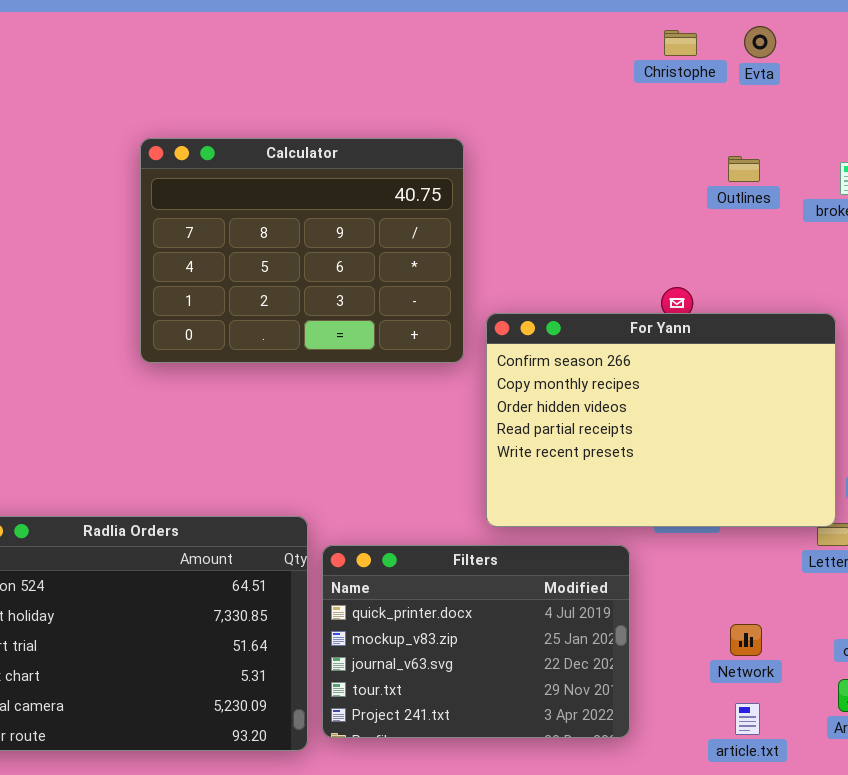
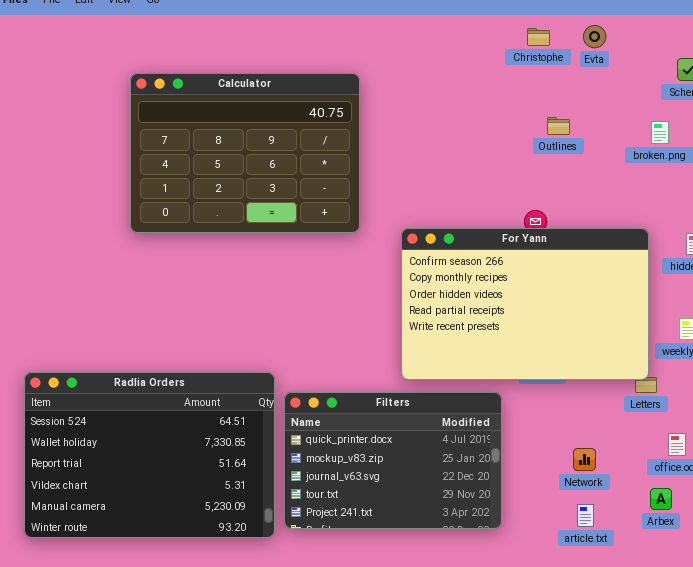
Calculator: [140,138,464,363] -> [130,73,360,233], moved
Outlines: [728,156,760,182] -> [547,117,570,135], moved

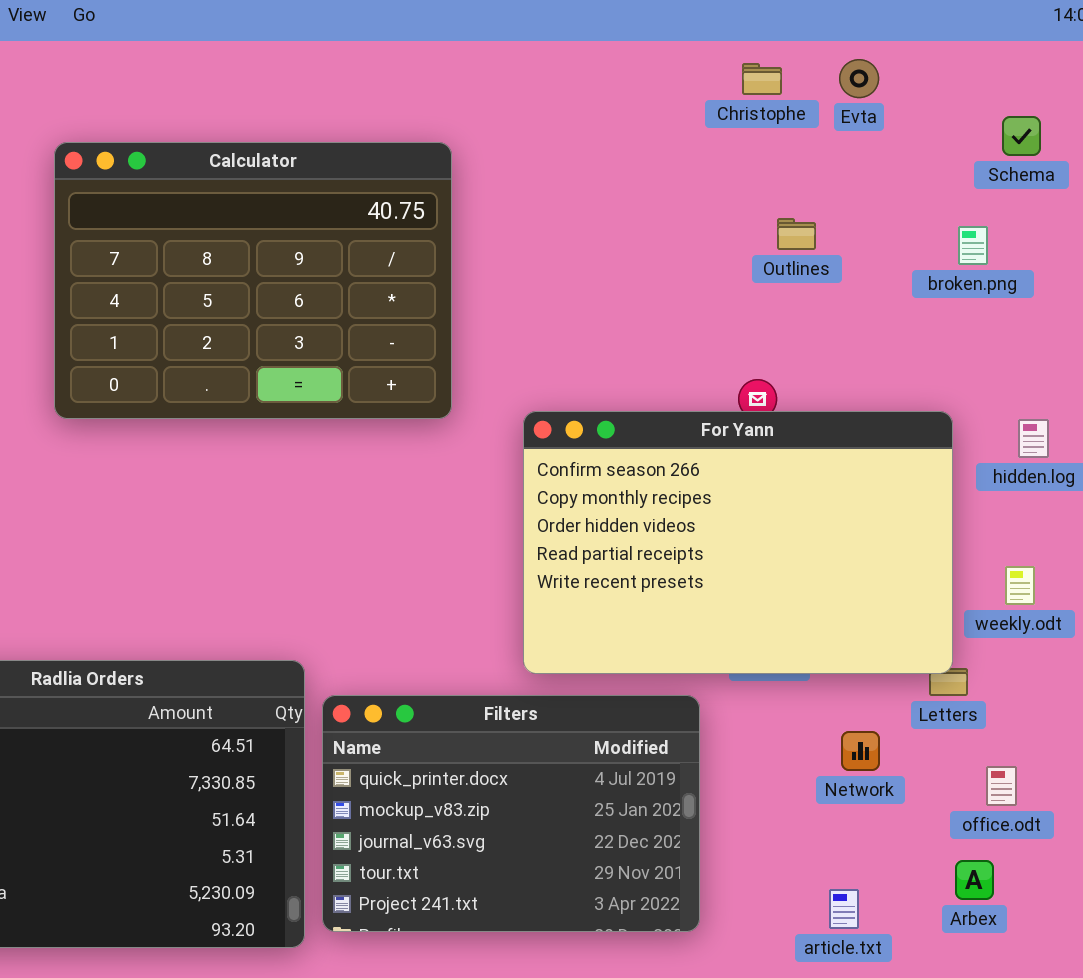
Network: [573,448,596,471] -> [841,731,880,771], moved

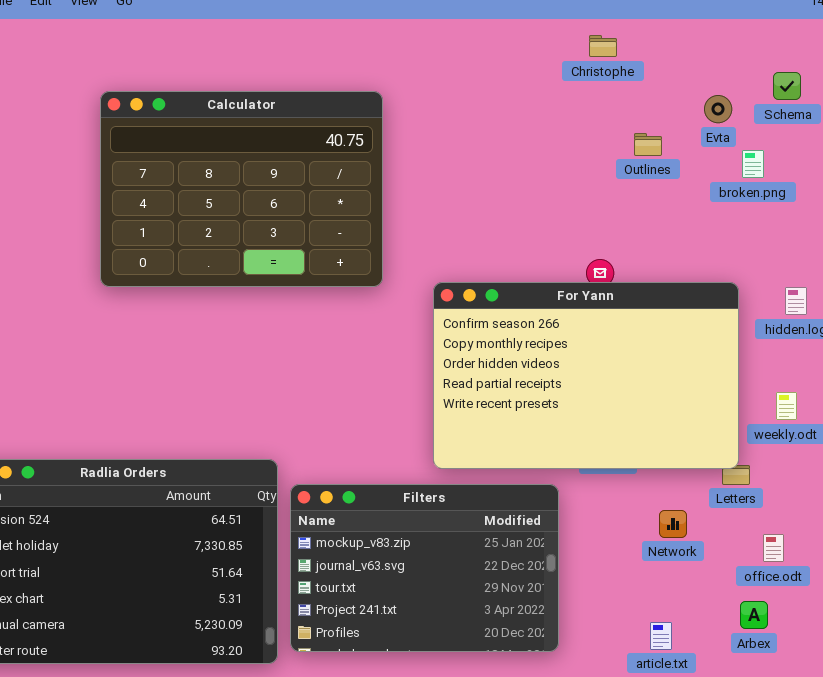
Evta: [839,59,879,98] -> [704,95,732,123], moved
Outlines: [777,218,816,250] -> [634,133,662,156], moved
Filters: [322,695,700,932] -> [290,484,559,652], scrolled down 1 row

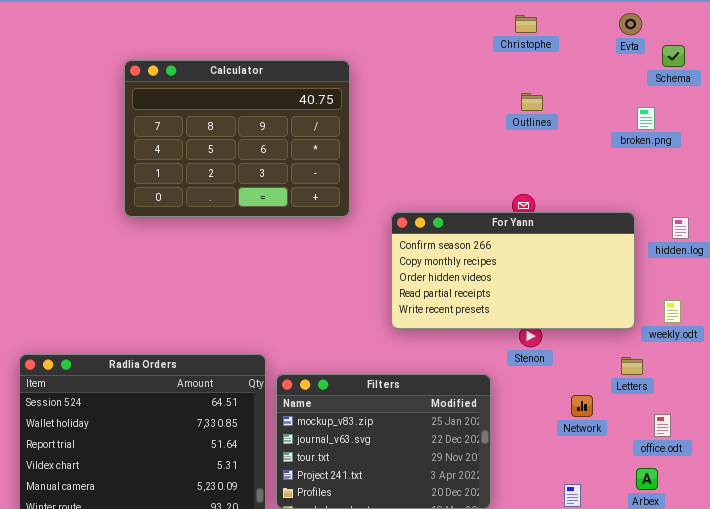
Evta: [704,95,732,123] -> [619,13,642,35], moved
Outlines: [634,133,662,156] -> [521,93,543,111], moved
For Yann: [433,282,739,469] -> [391,212,635,329], resized

